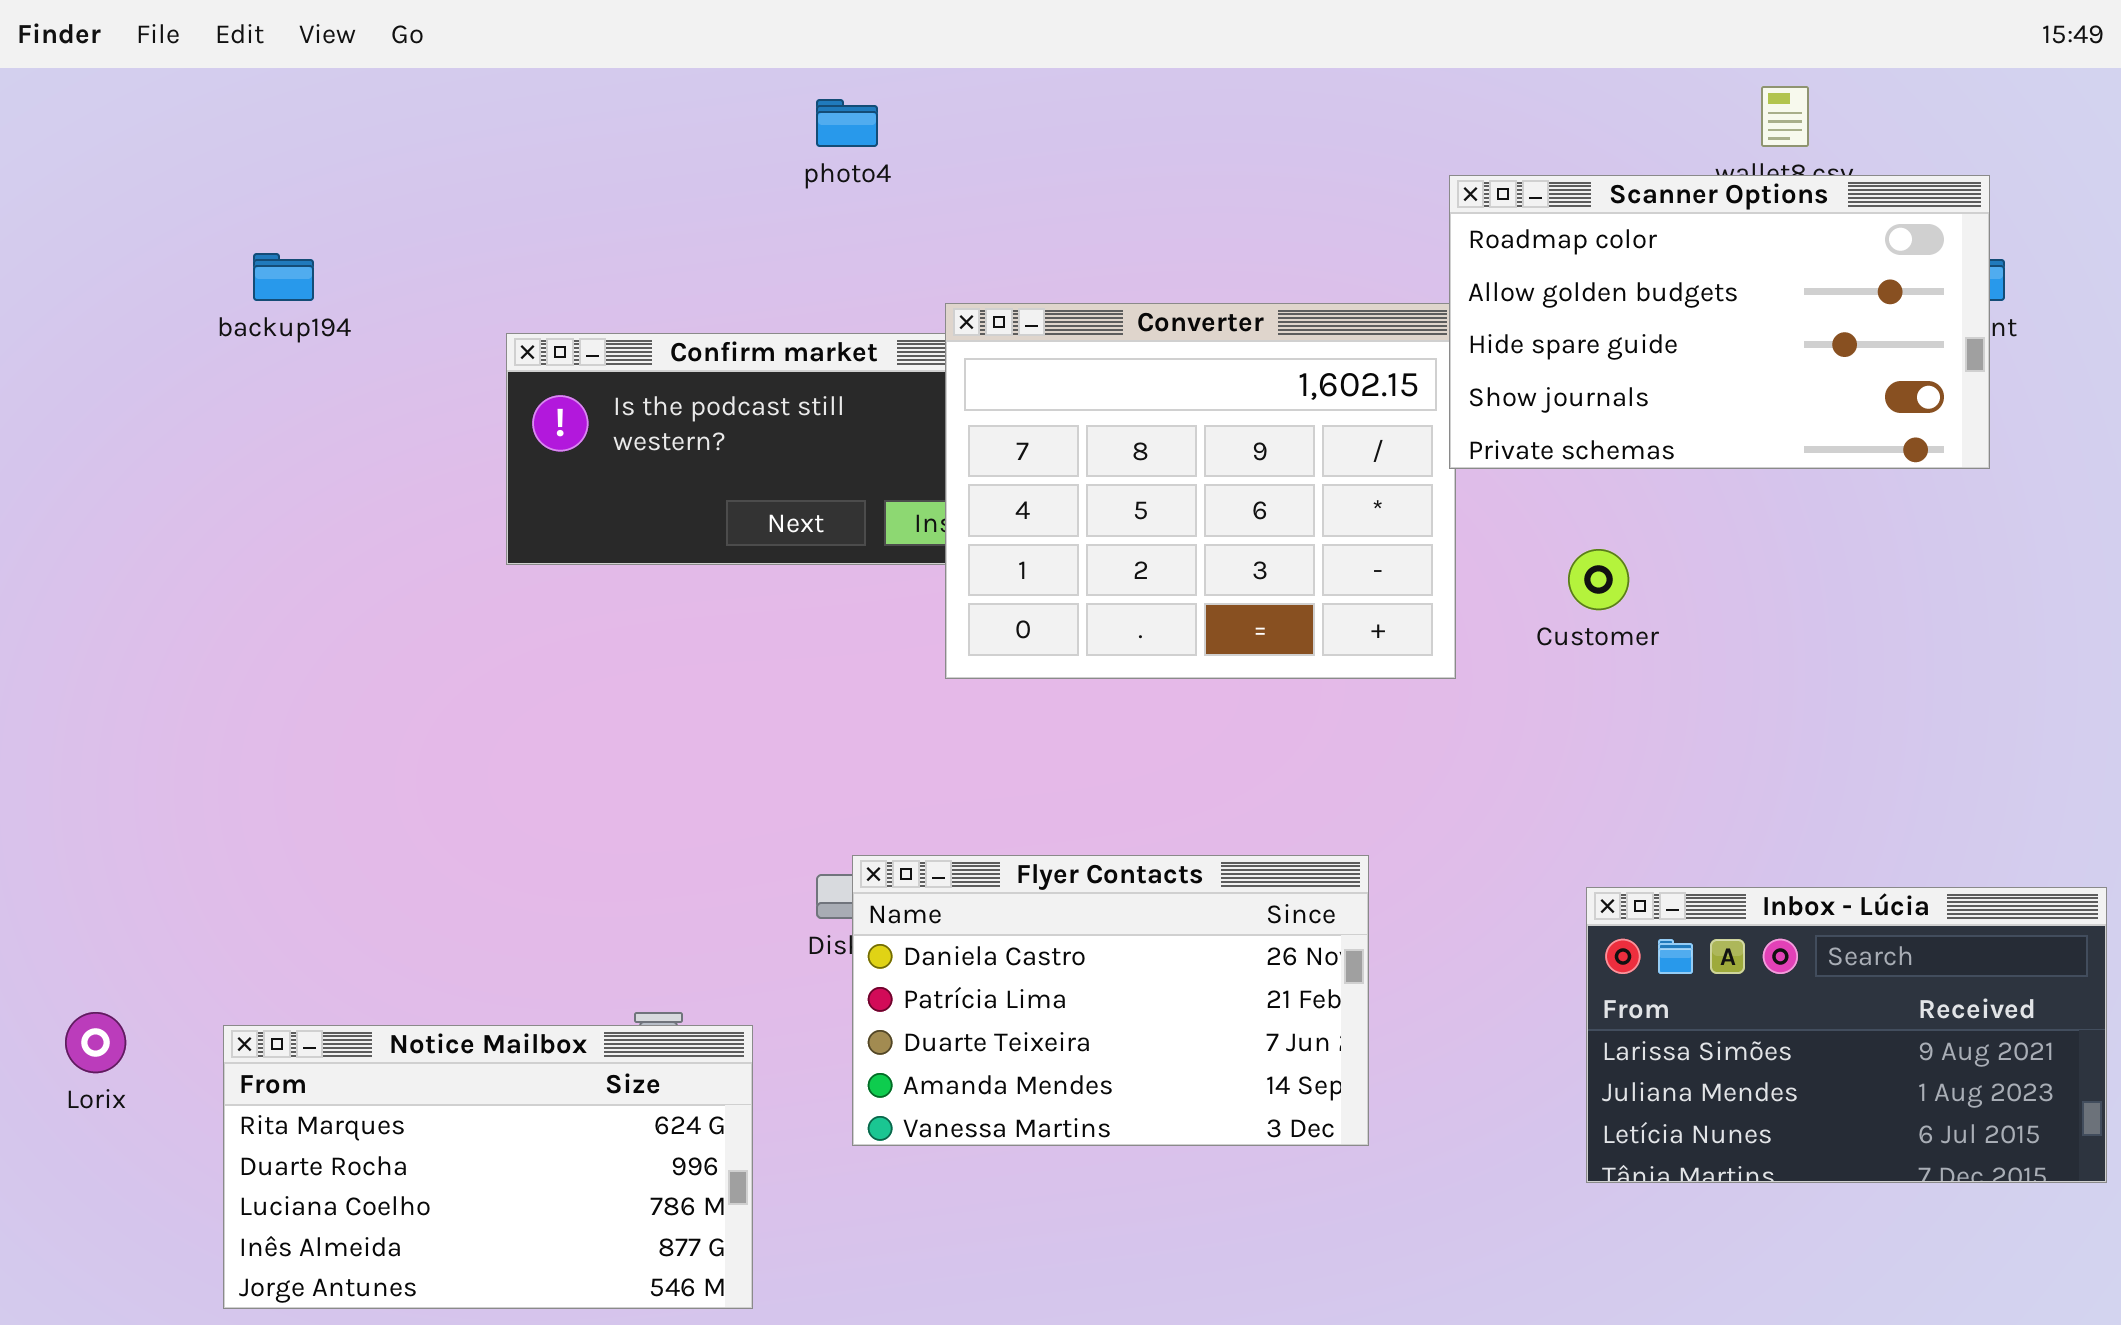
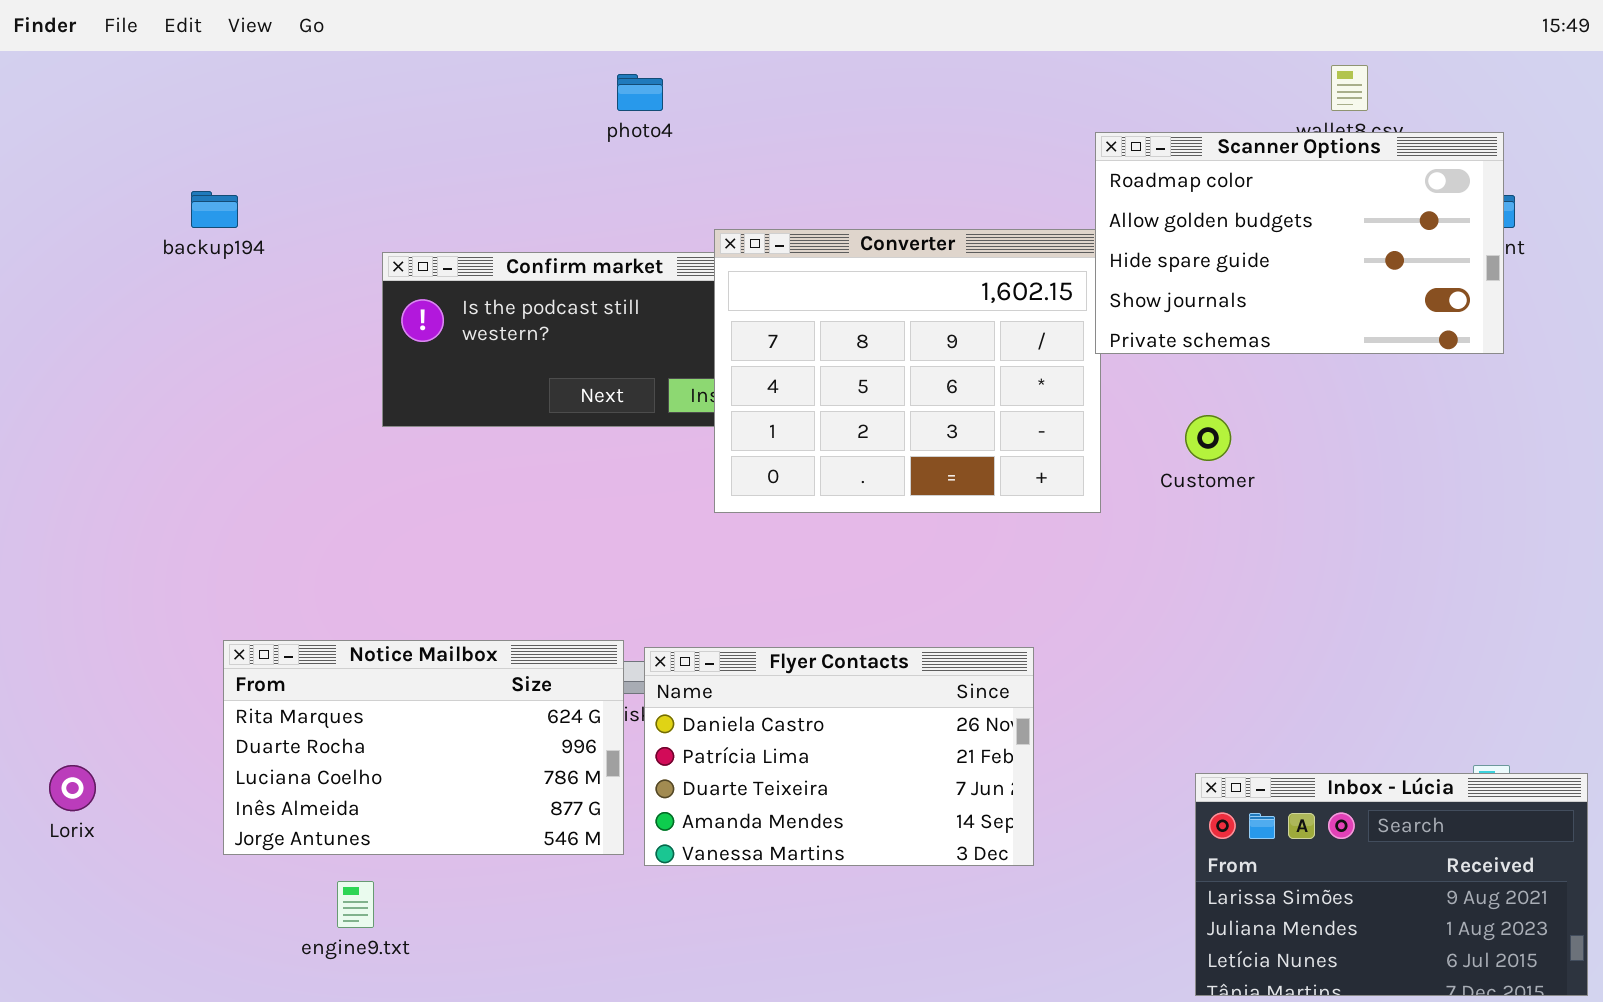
Inbox - Lúcia: [1586,887,2107,1183] -> [1195,773,1588,996], moved
Notice Mailbox: [223,1025,753,1309] -> [223,640,624,855], moved

